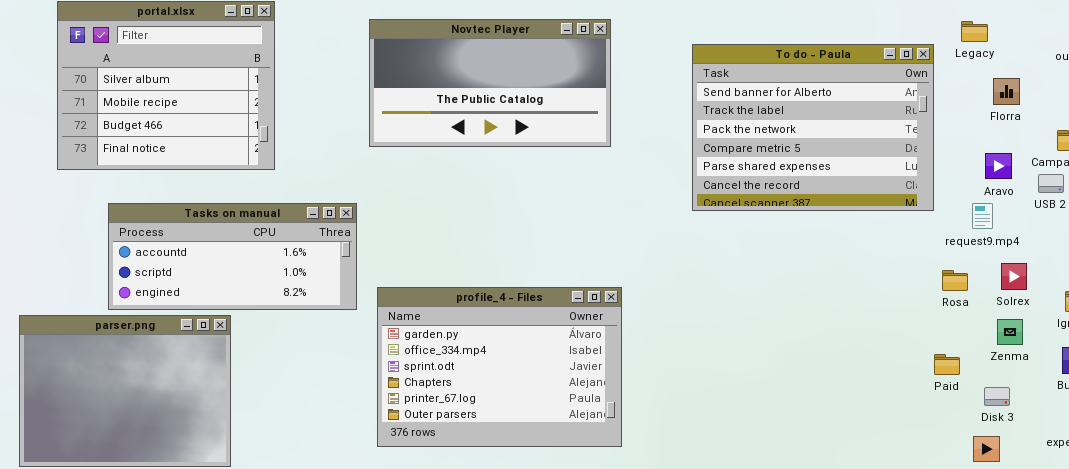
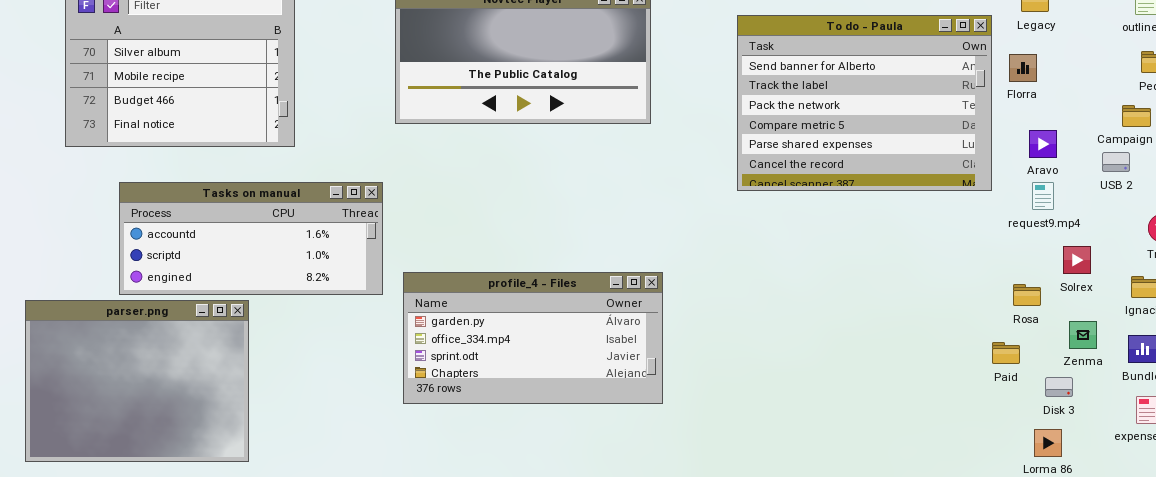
Florra: [993,78,1020,105] -> [1009,54,1037,82], moved
Aravo: [985,153,1012,179] -> [1029,130,1057,158], moved
Rosa: [942,270,968,291] -> [1013,284,1041,306], moved
profile_4 - Files: [377,287,622,447] -> [403,272,663,404], resized
Zenma: [997,319,1023,345] -> [1069,321,1097,349], moved

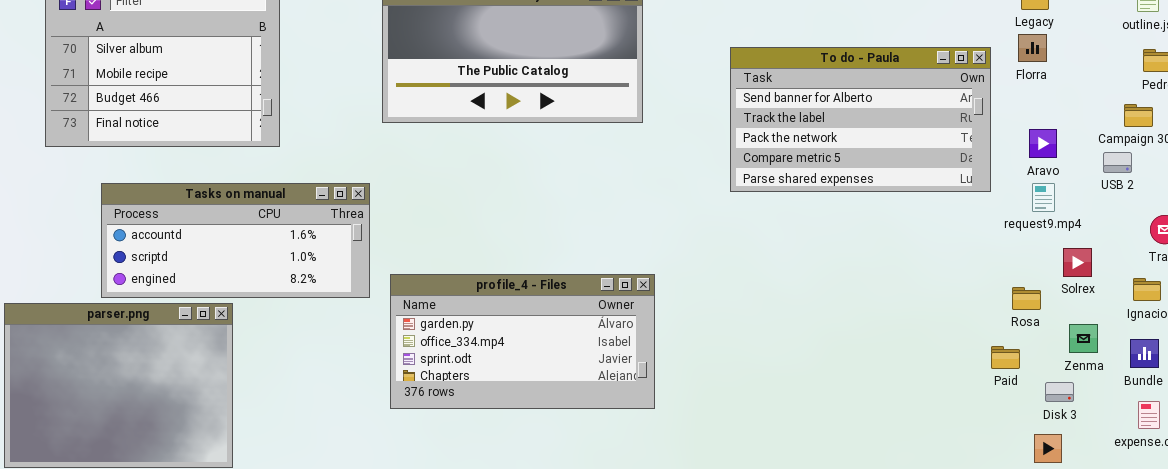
To do - Paula: [737,15,992,191] -> [730,47,991,192], resized
Florra: [1009,54,1037,82] -> [1018,34,1047,62], moved

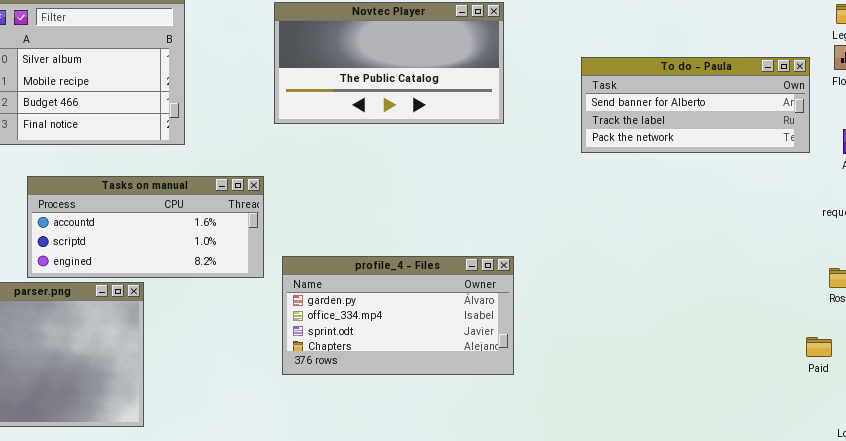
To do - Paula: [730,47,991,192] -> [581,57,810,153], resized
Paid: [991,346,1020,369] -> [806,337,832,357], moved

